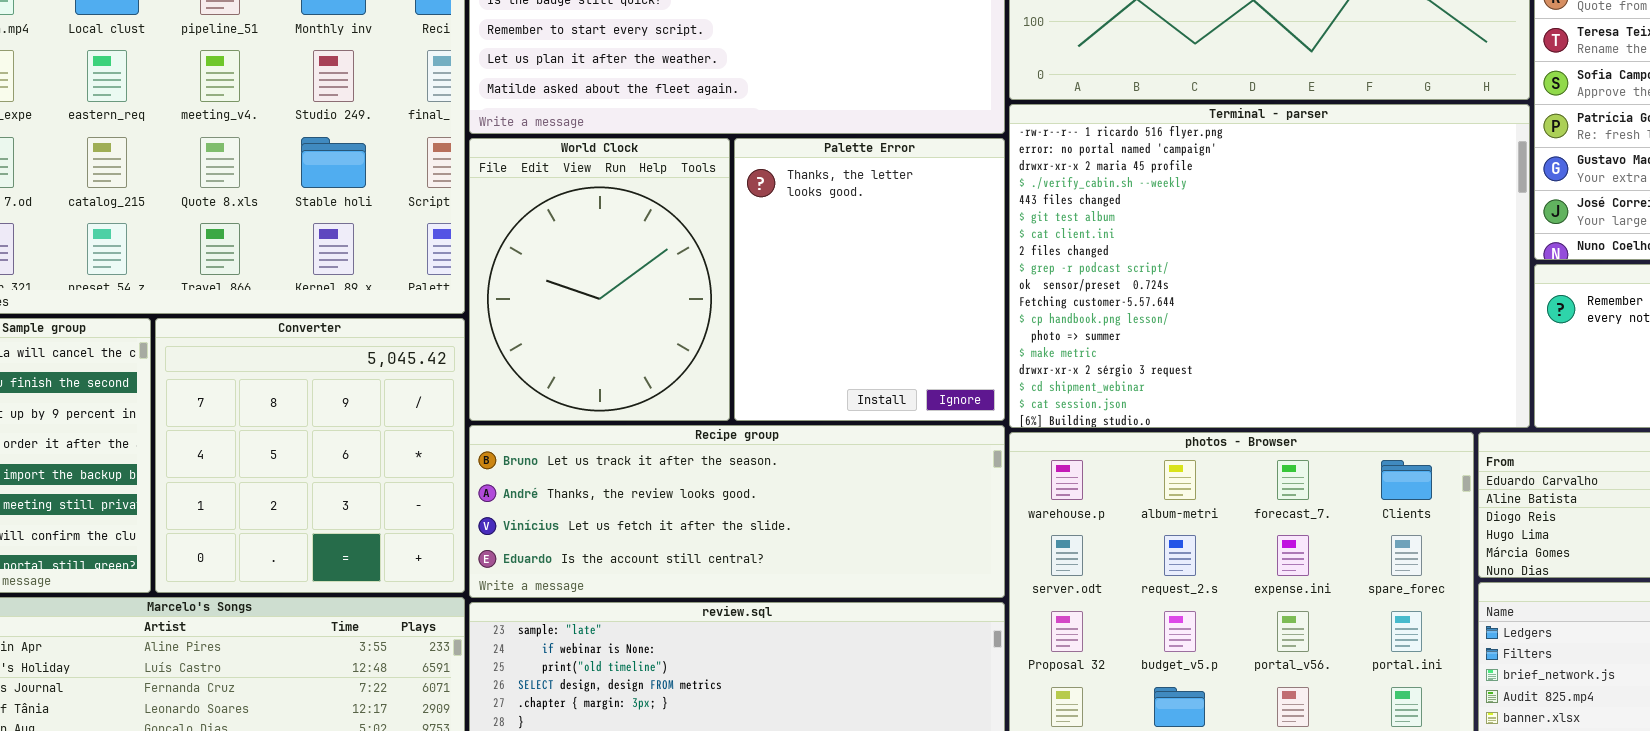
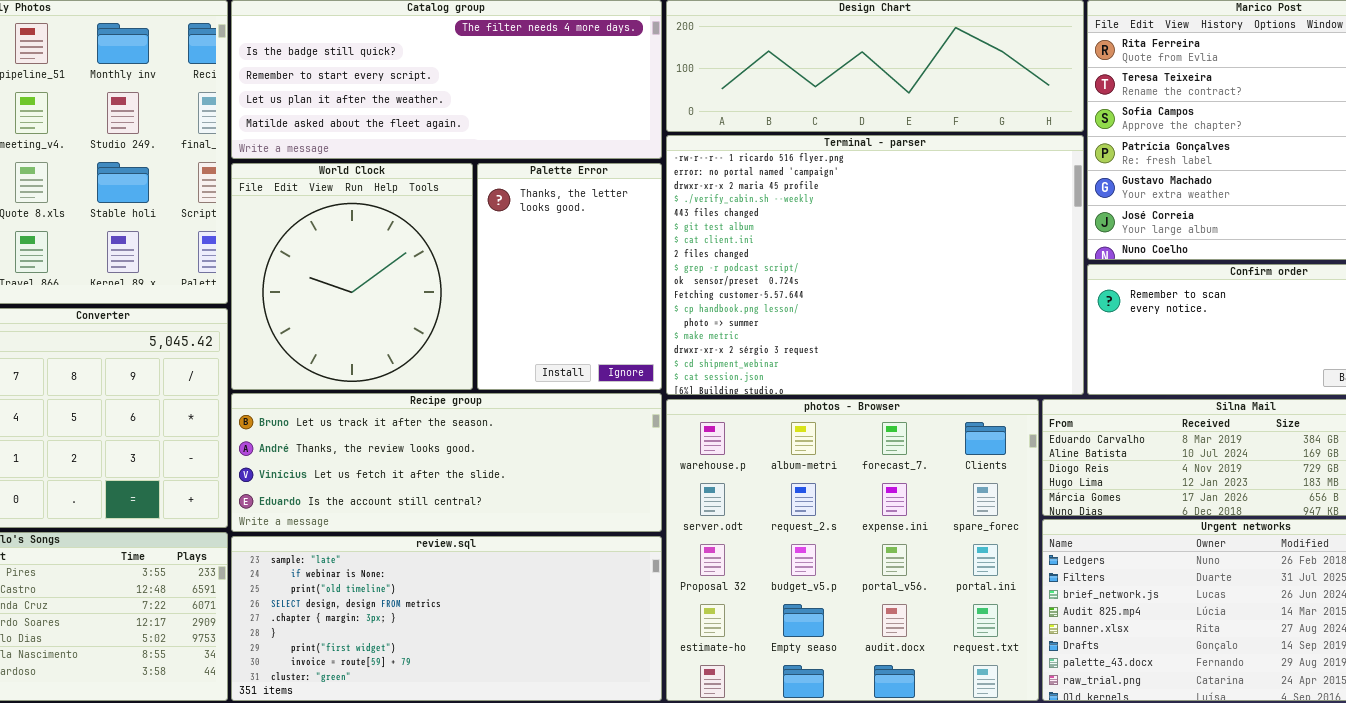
World Clock: [469,138,730,421] -> [231,163,473,390], resized
Palette Error: [734,138,1005,421] -> [477,163,662,390], resized

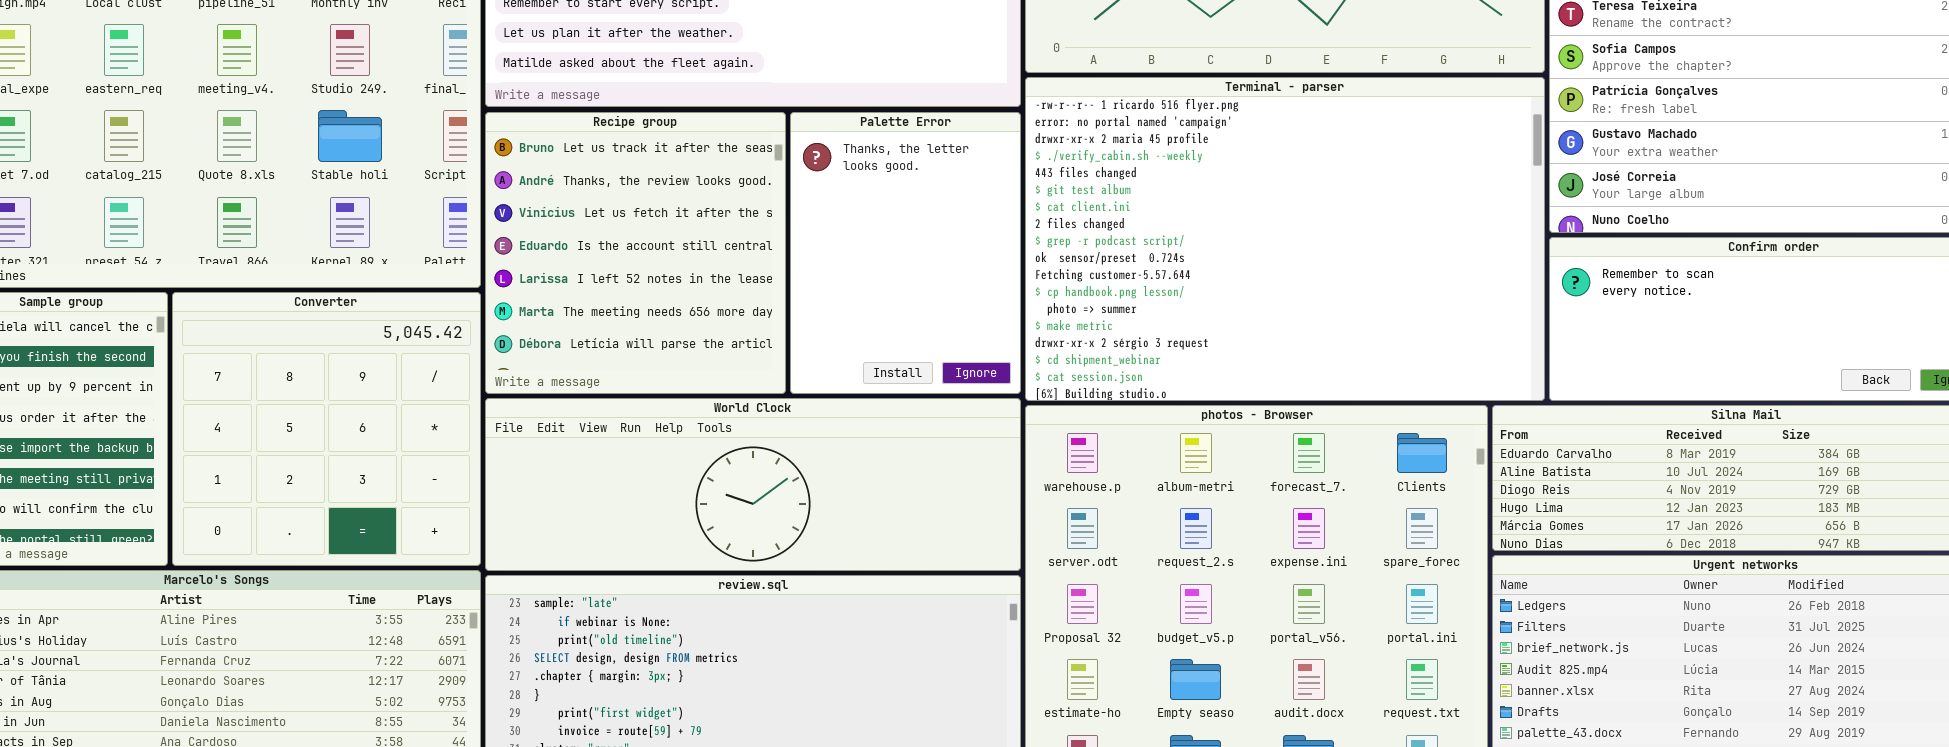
World Clock: [231,163,473,390] -> [485,398,1021,571], moved, resized
Recipe group: [231,393,662,532] -> [485,112,786,394], moved, resized

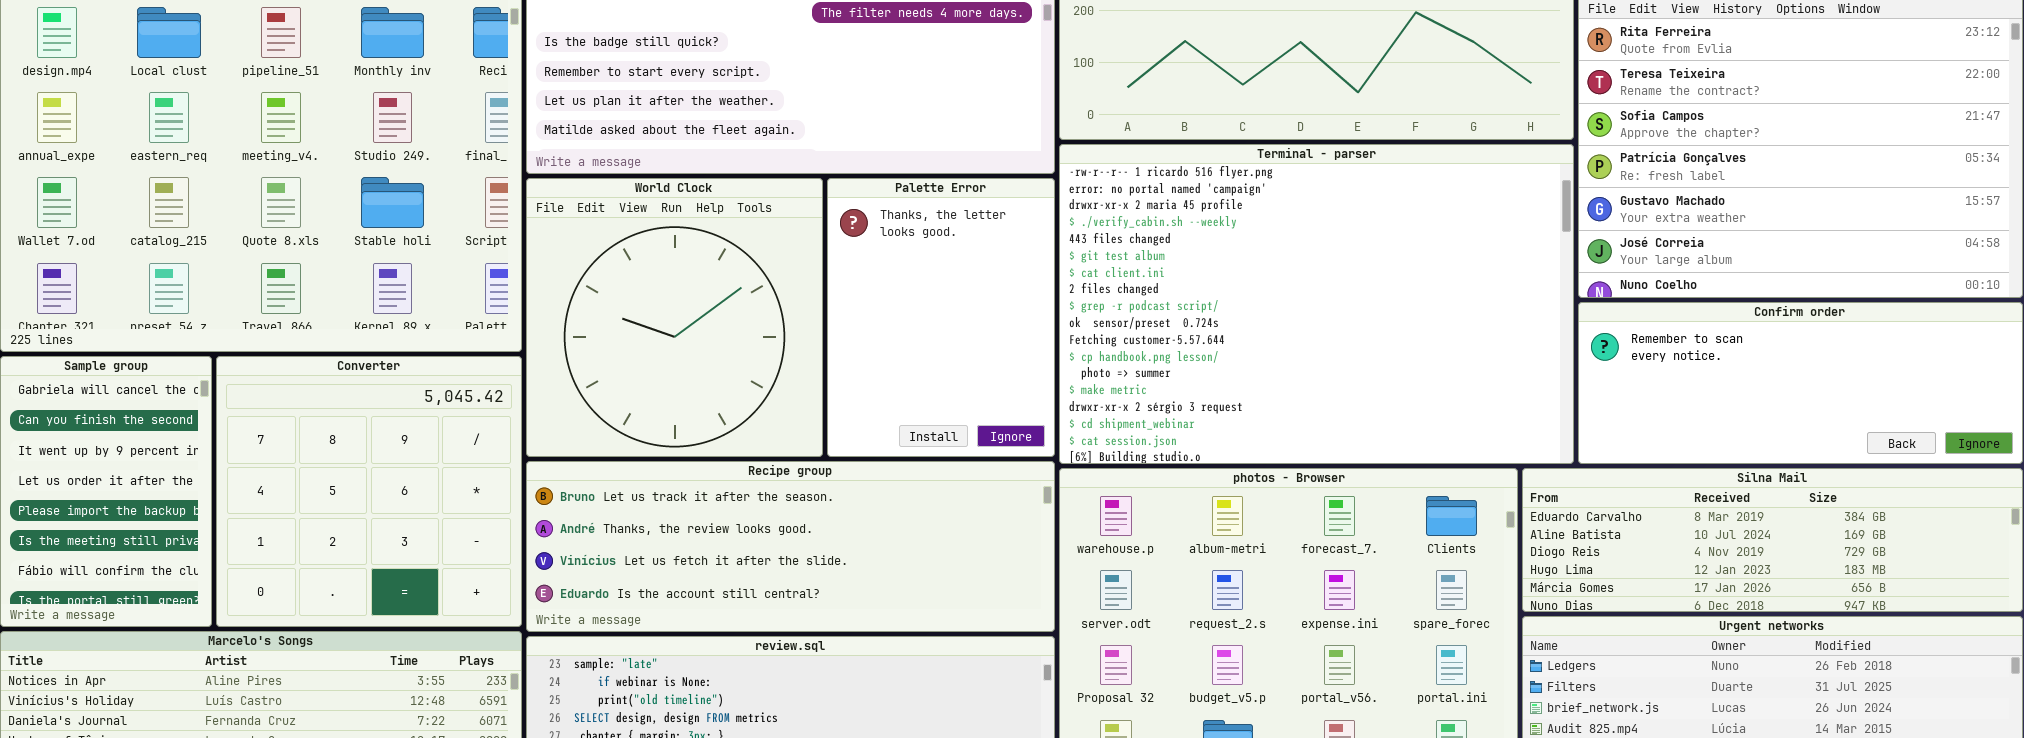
Recipe group: [485,112,786,394] -> [526,461,1055,632], moved, resized
World Clock: [485,398,1021,571] -> [526,178,823,457], moved, resized

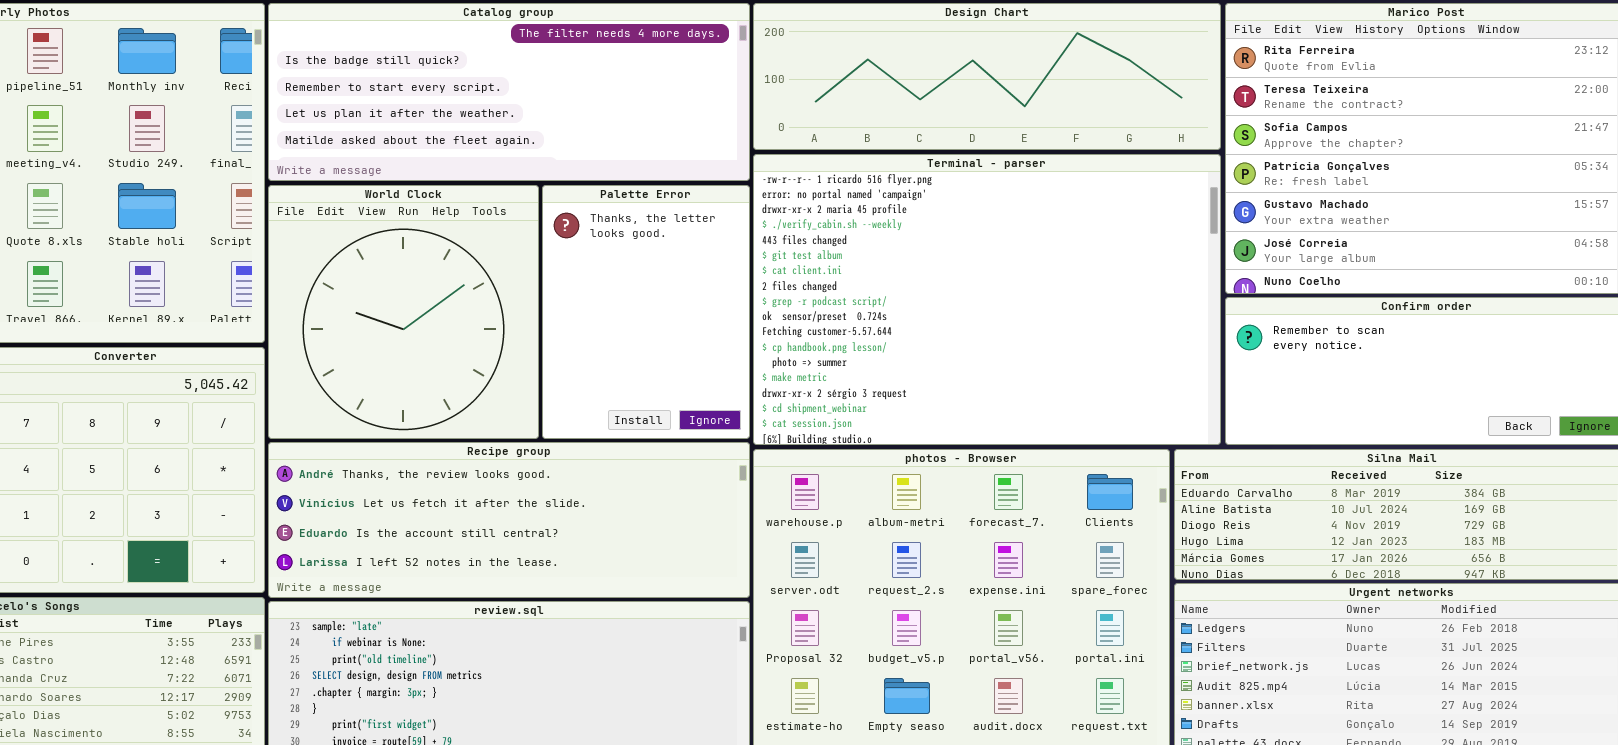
Recipe group: [526,461,1055,632] -> [268,442,750,598], scrolled down 1 row

